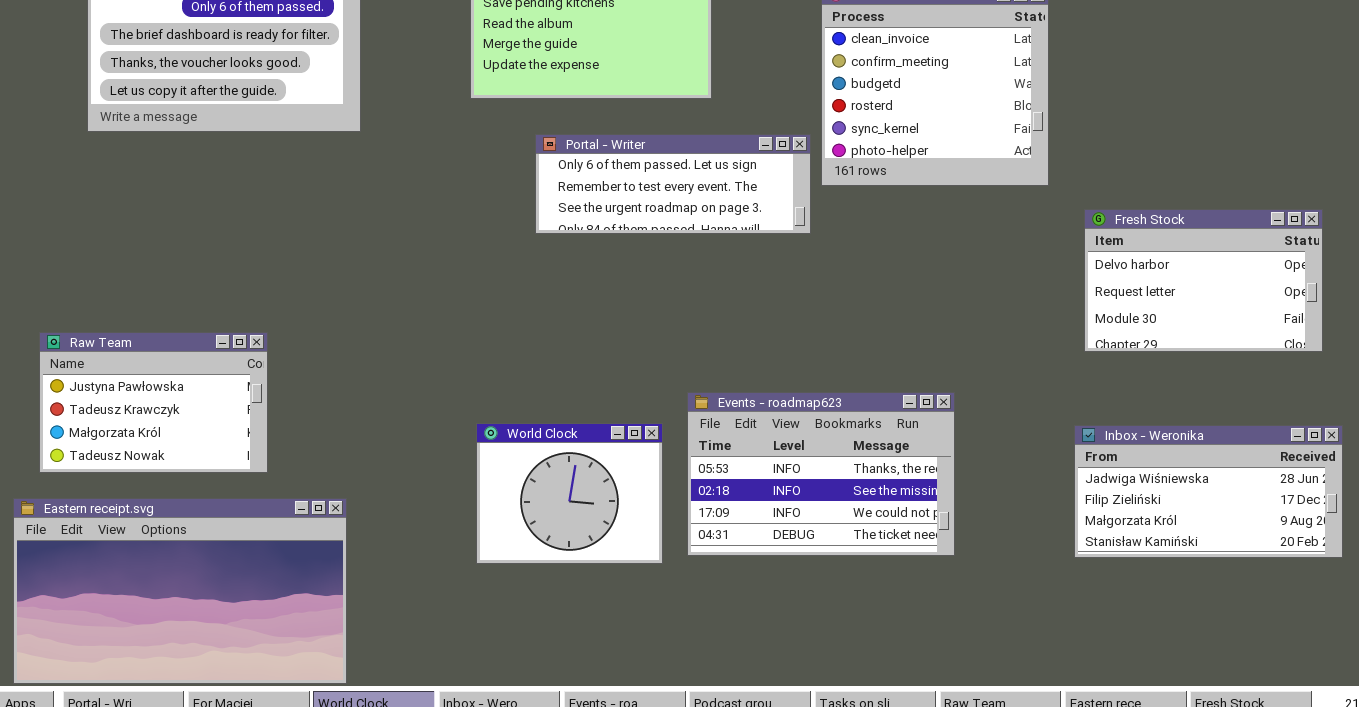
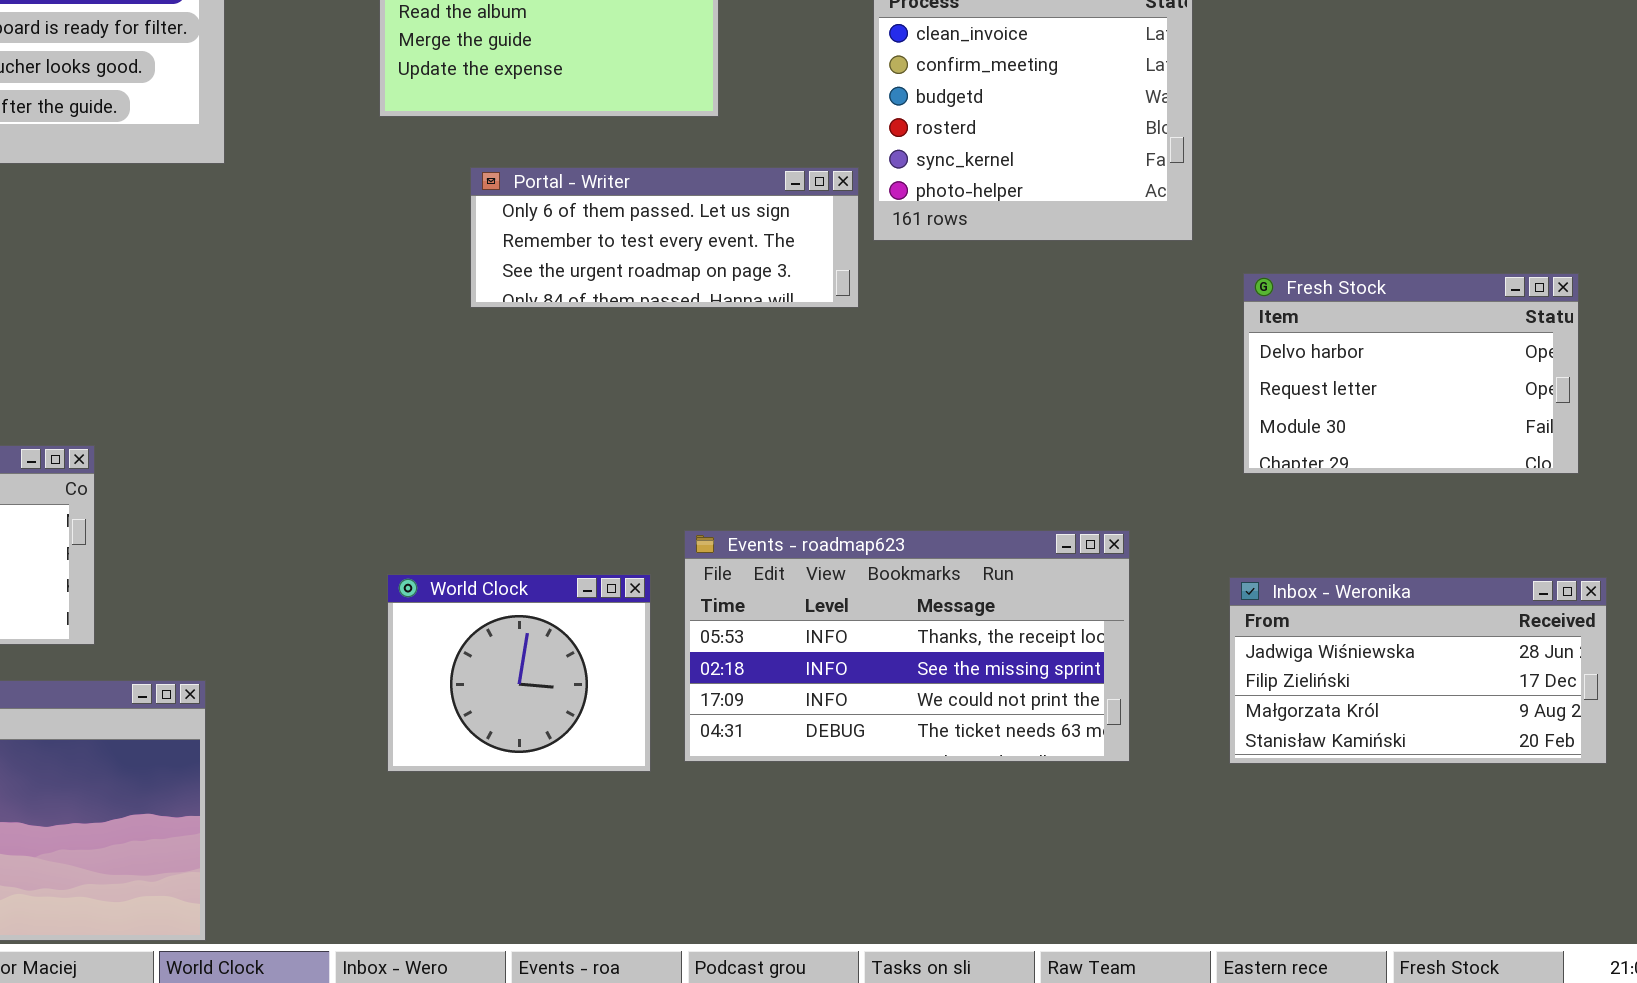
Events - roadmap623: [687,392,955,556] -> [684,530,1130,762], resized

